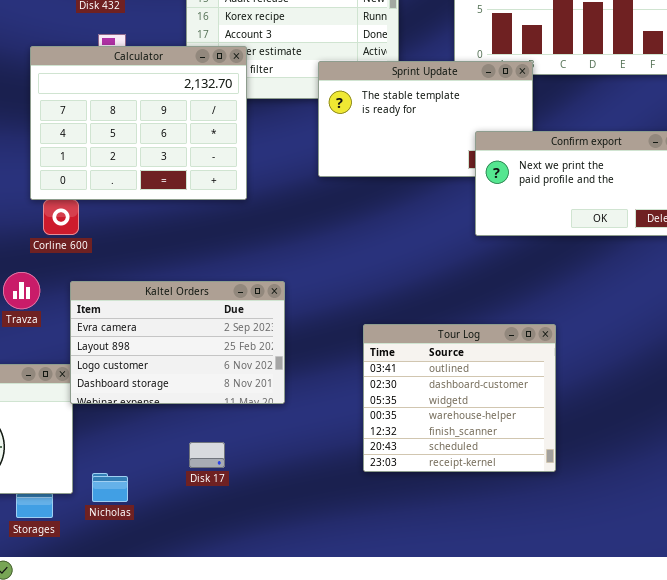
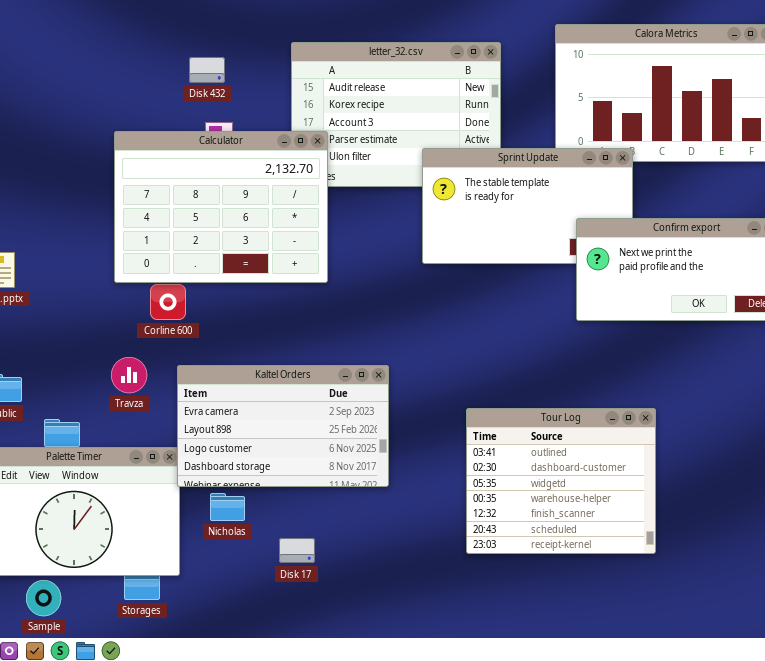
Calculator: [30,46,247,200] -> [114,131,328,283], moved
Disk 17: [189,442,225,468] -> [279,538,315,563], moved
Nicholas: [92,473,128,502] -> [210,493,245,521], moved

